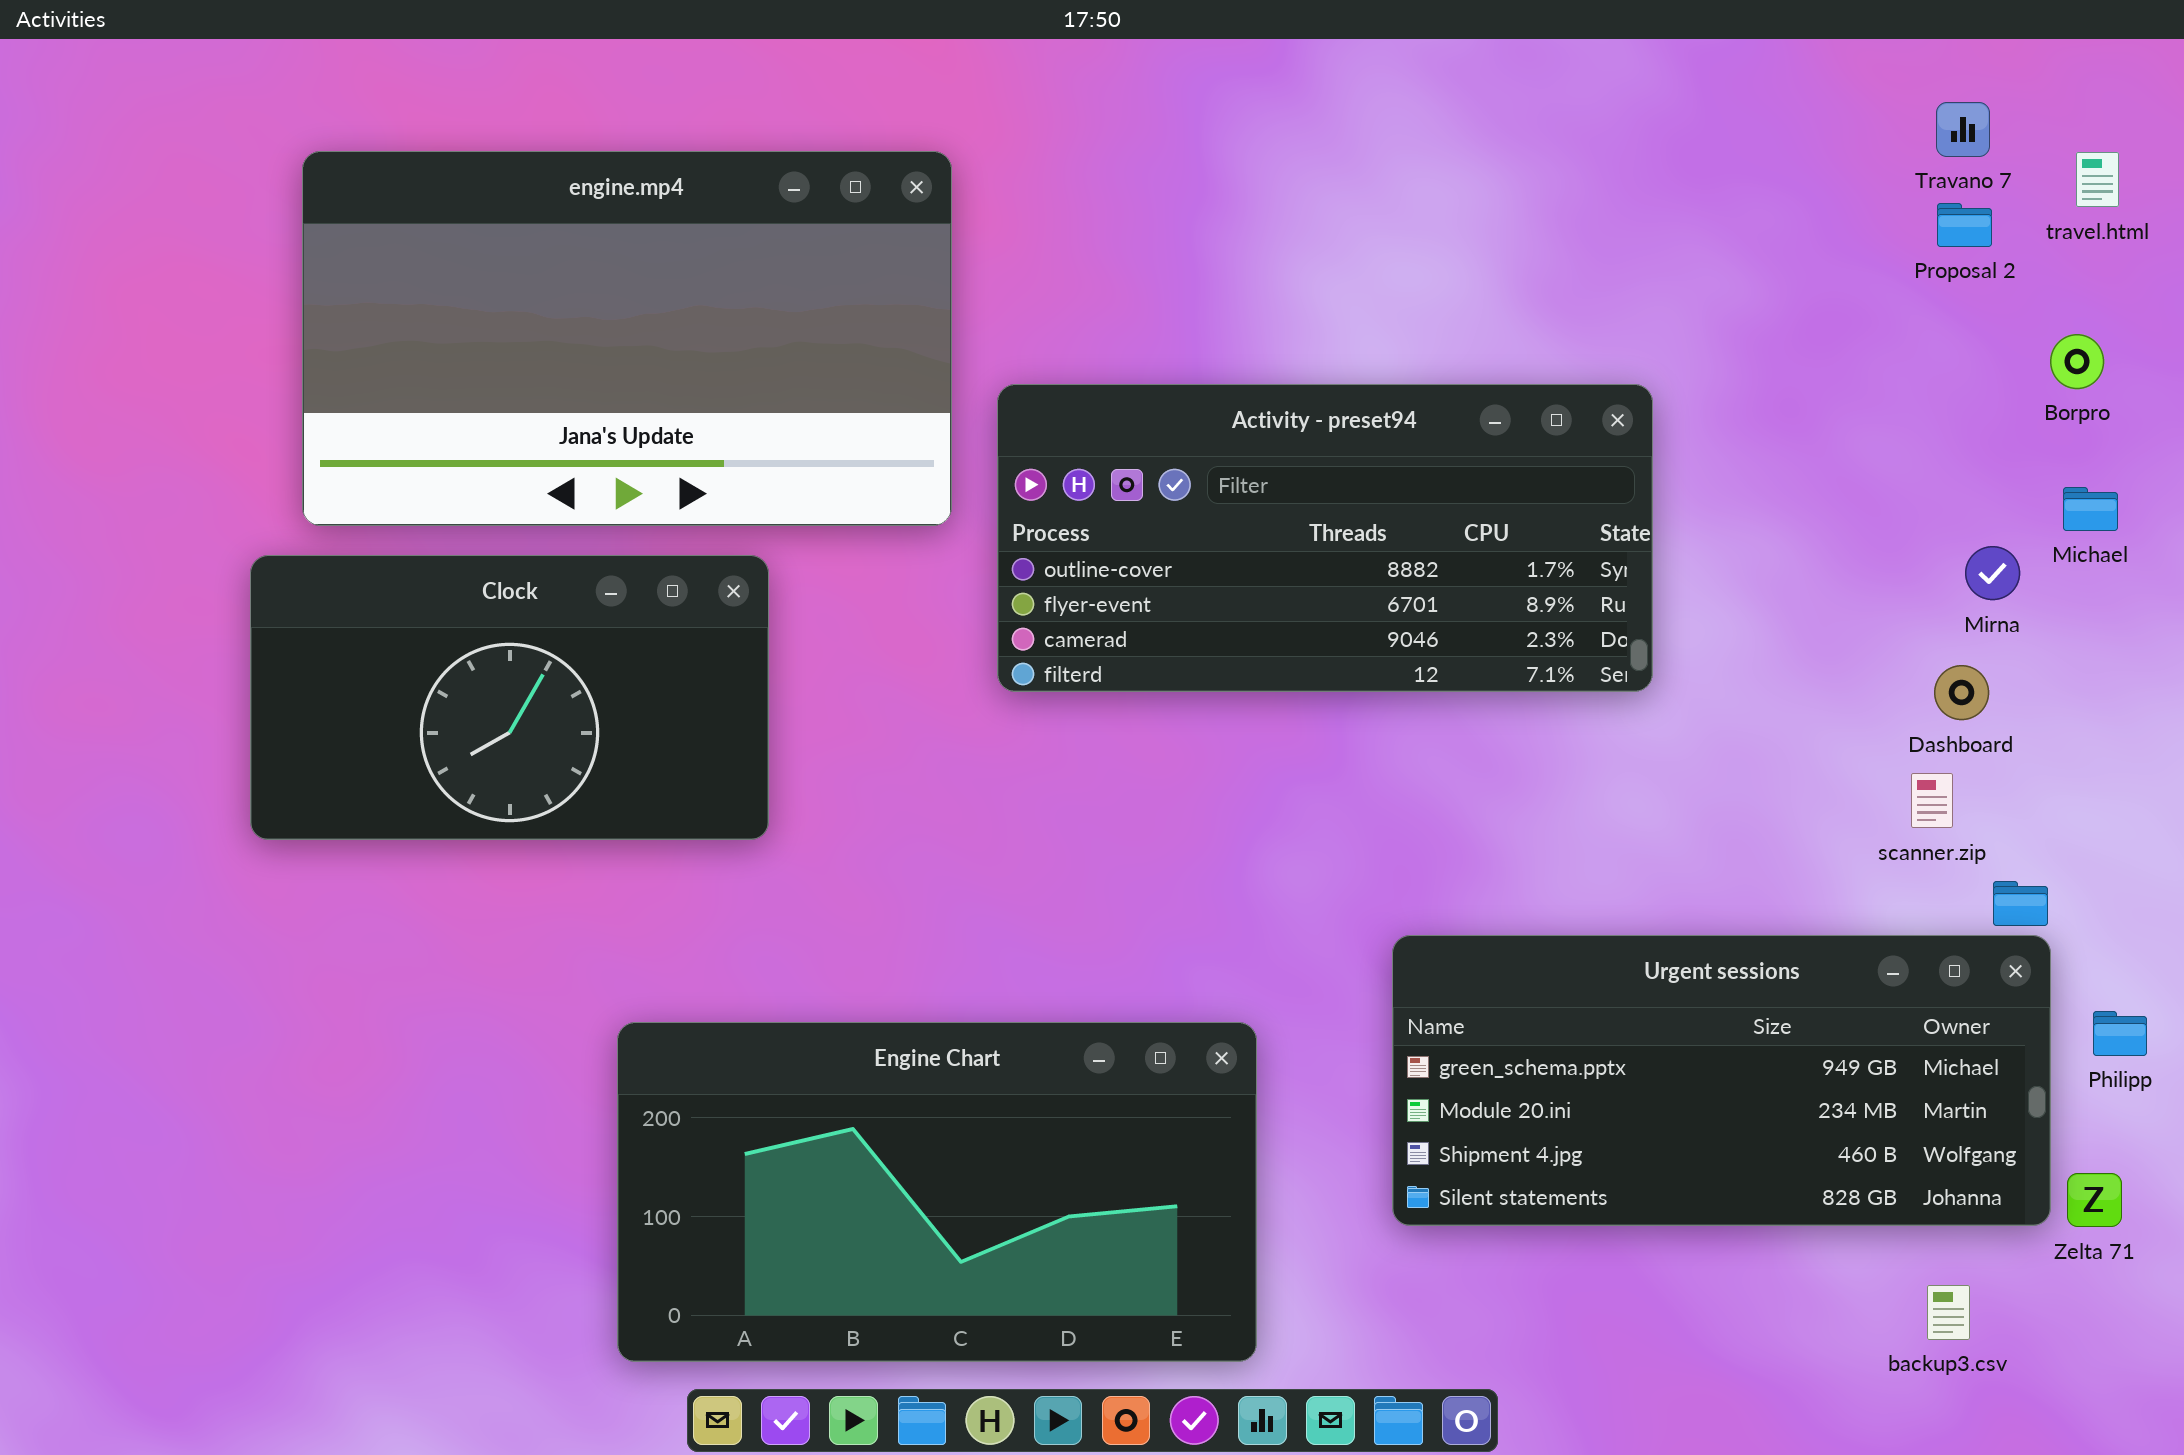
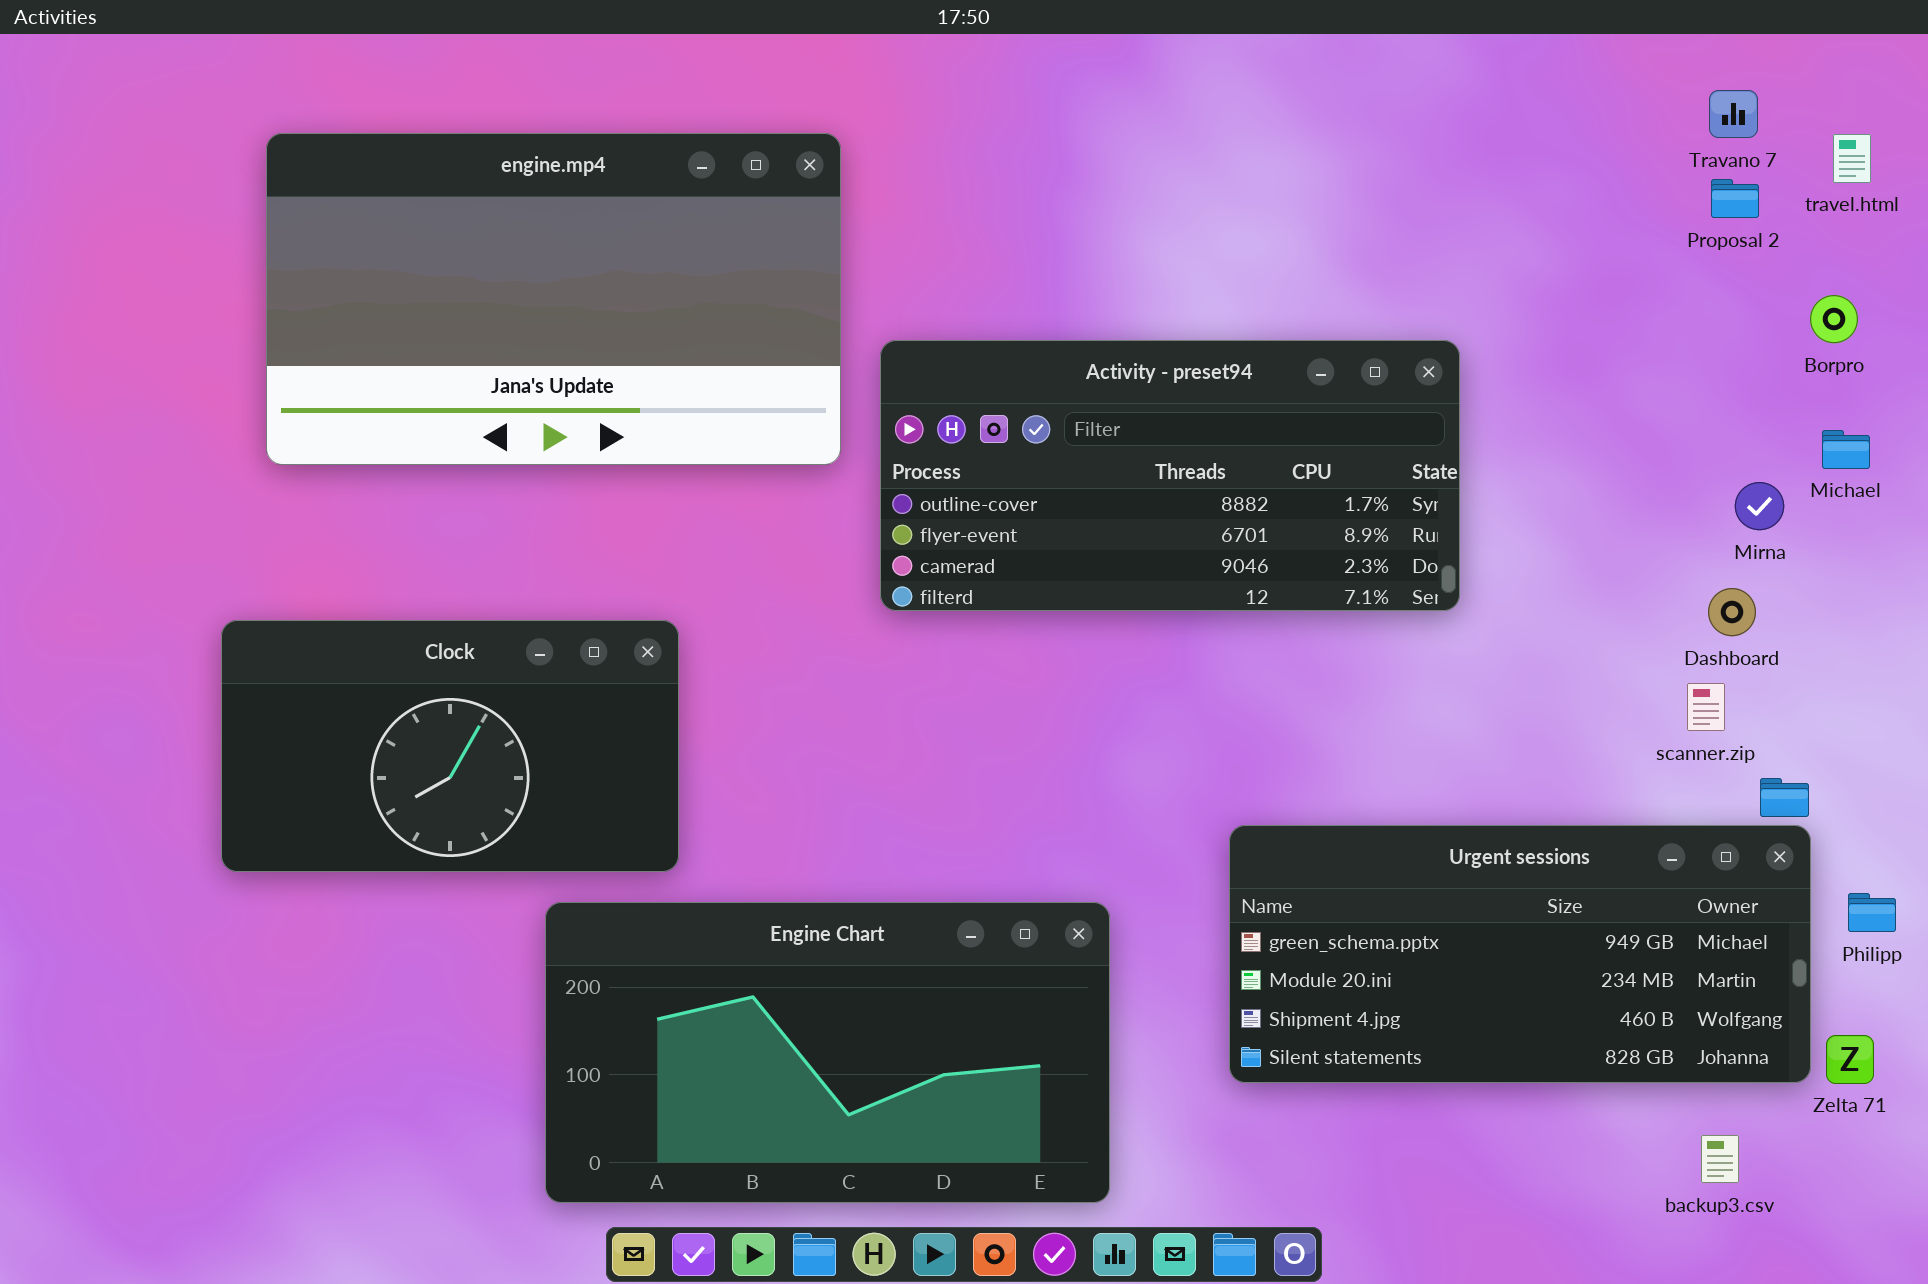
Clock: [250,555,769,840] -> [221,620,679,872], moved

